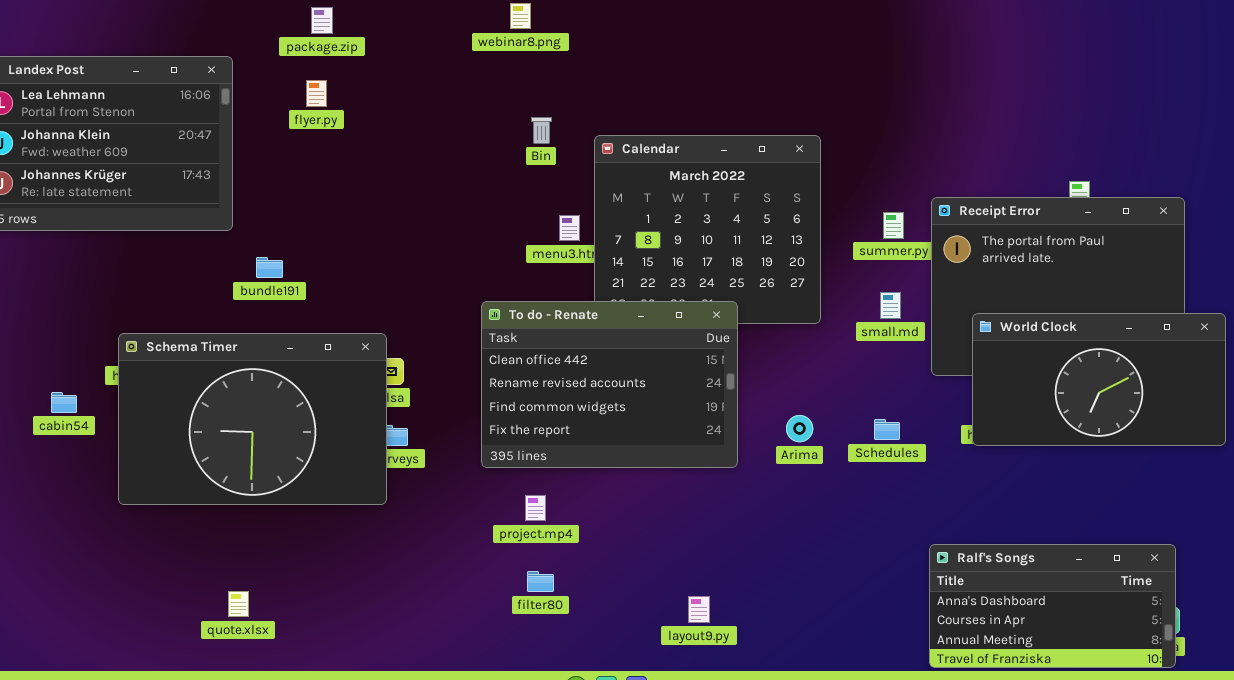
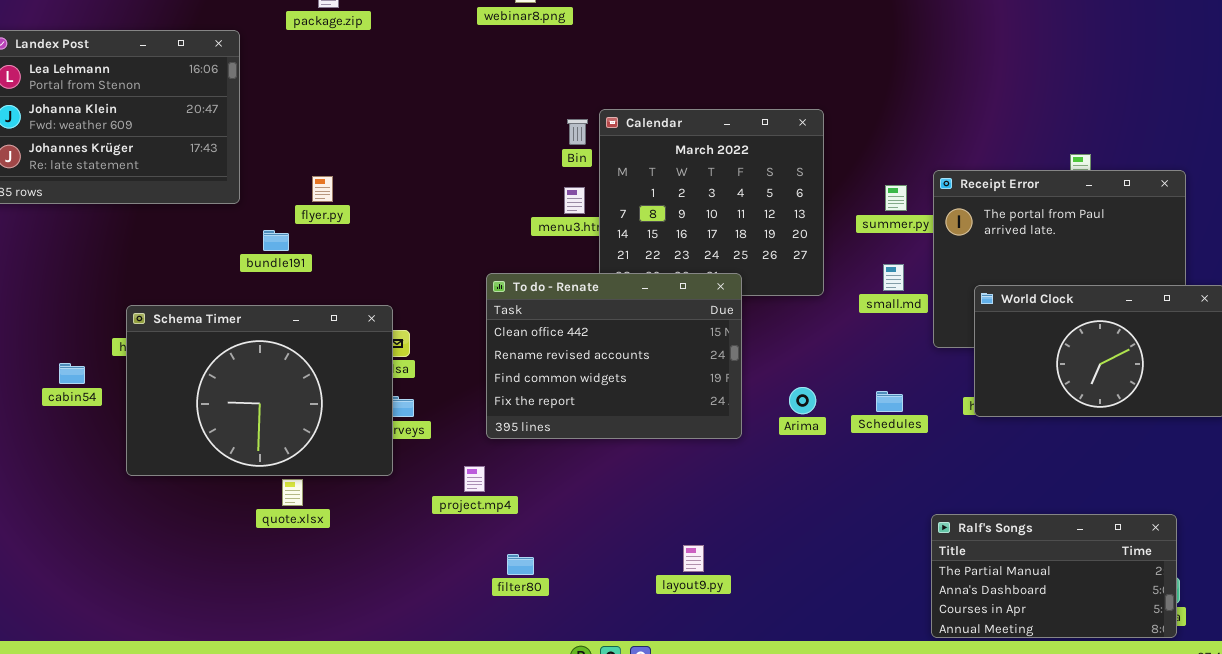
flyer.py: [306,80,327,107] -> [312,176,333,202], moved
Bin: [531,117,552,144] -> [567,119,588,145], moved
project.mp4: [525,495,546,521] -> [464,466,485,492], moved
Ralf's Songs: [929,544,1176,668] -> [931,514,1177,638], scrolled up 1 row
filter80: [527,571,554,592] -> [507,554,534,575], moved
quote.xlsx: [228,591,249,617] -> [282,479,303,506], moved
layout9.py: [688,596,710,623] -> [683,545,704,572], moved

